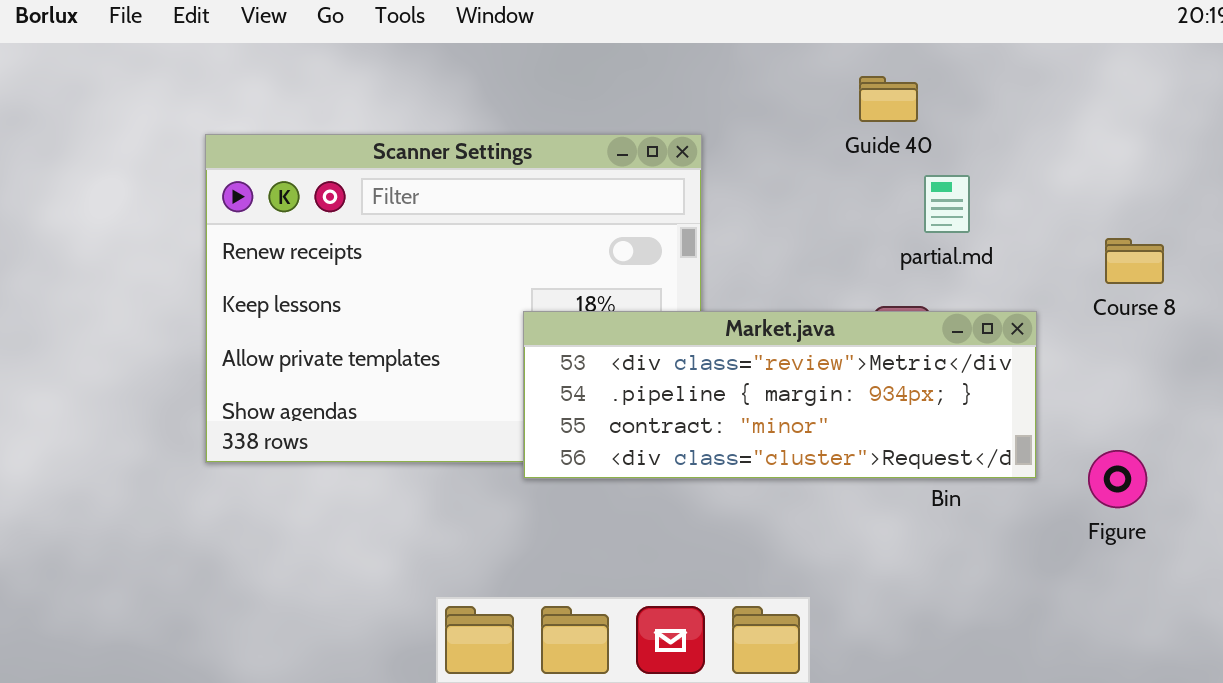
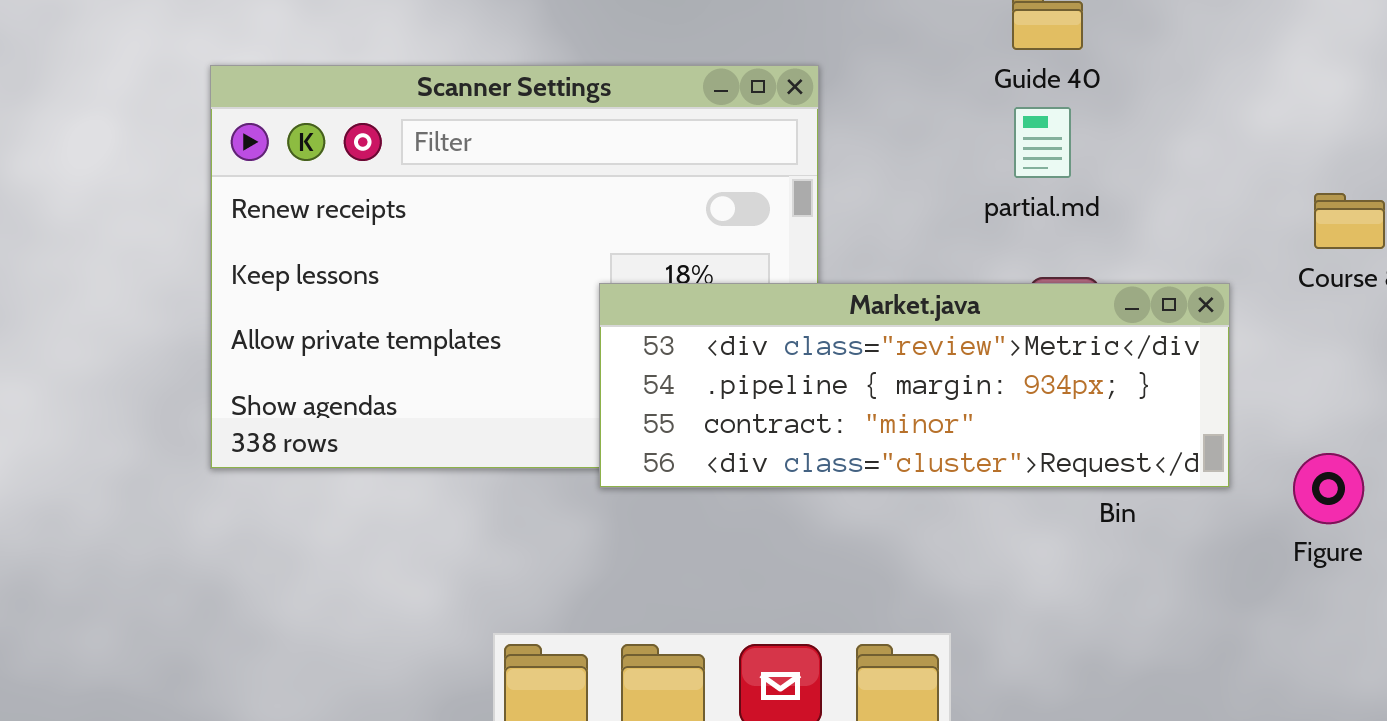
partial.md: [924,175,970,233] -> [1014,107,1071,178], moved

